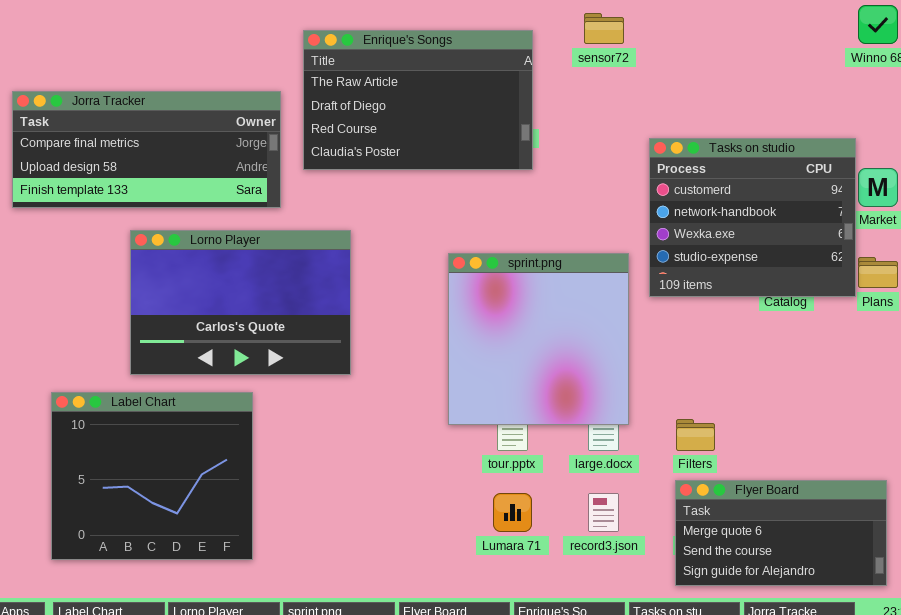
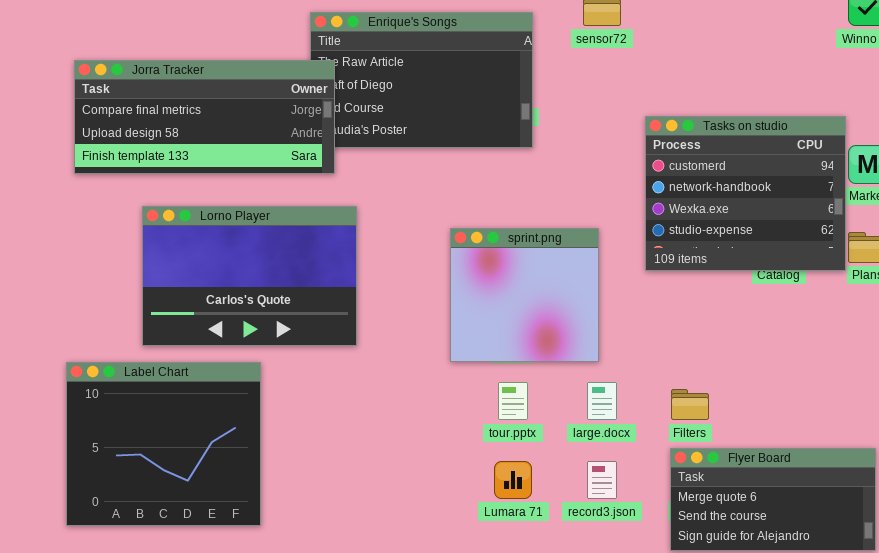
Jorra Tracker: [12,91,281,208] -> [74,60,335,174], moved
sprint.png: [448,253,629,425] -> [450,228,599,362], resized

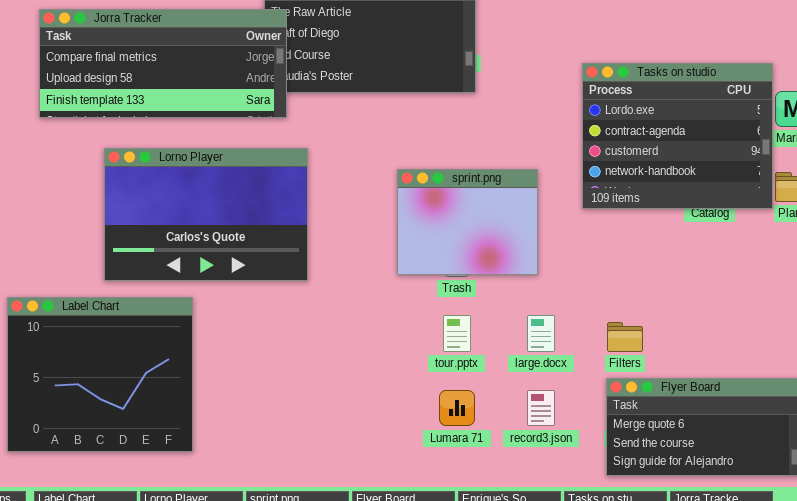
Tasks on studio: [645,116,846,271] -> [582,63,773,209], scrolled up 2 rows
sprint.png: [450,228,599,362] -> [397,169,538,275], resized
Label Chart: [66,362,261,526] -> [7,297,193,452], moved

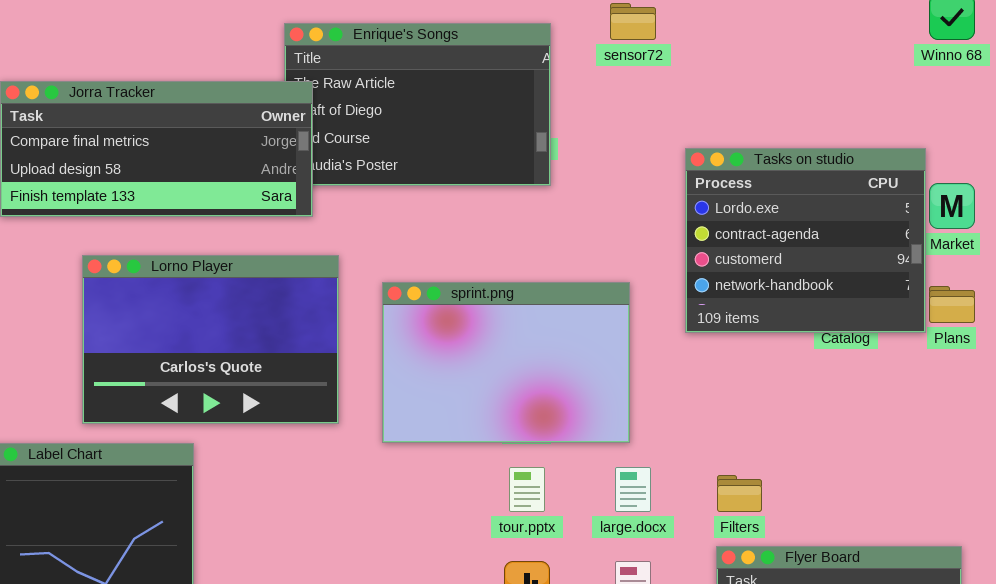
sprint.png: [397,169,538,275] -> [382,282,630,443], resized

